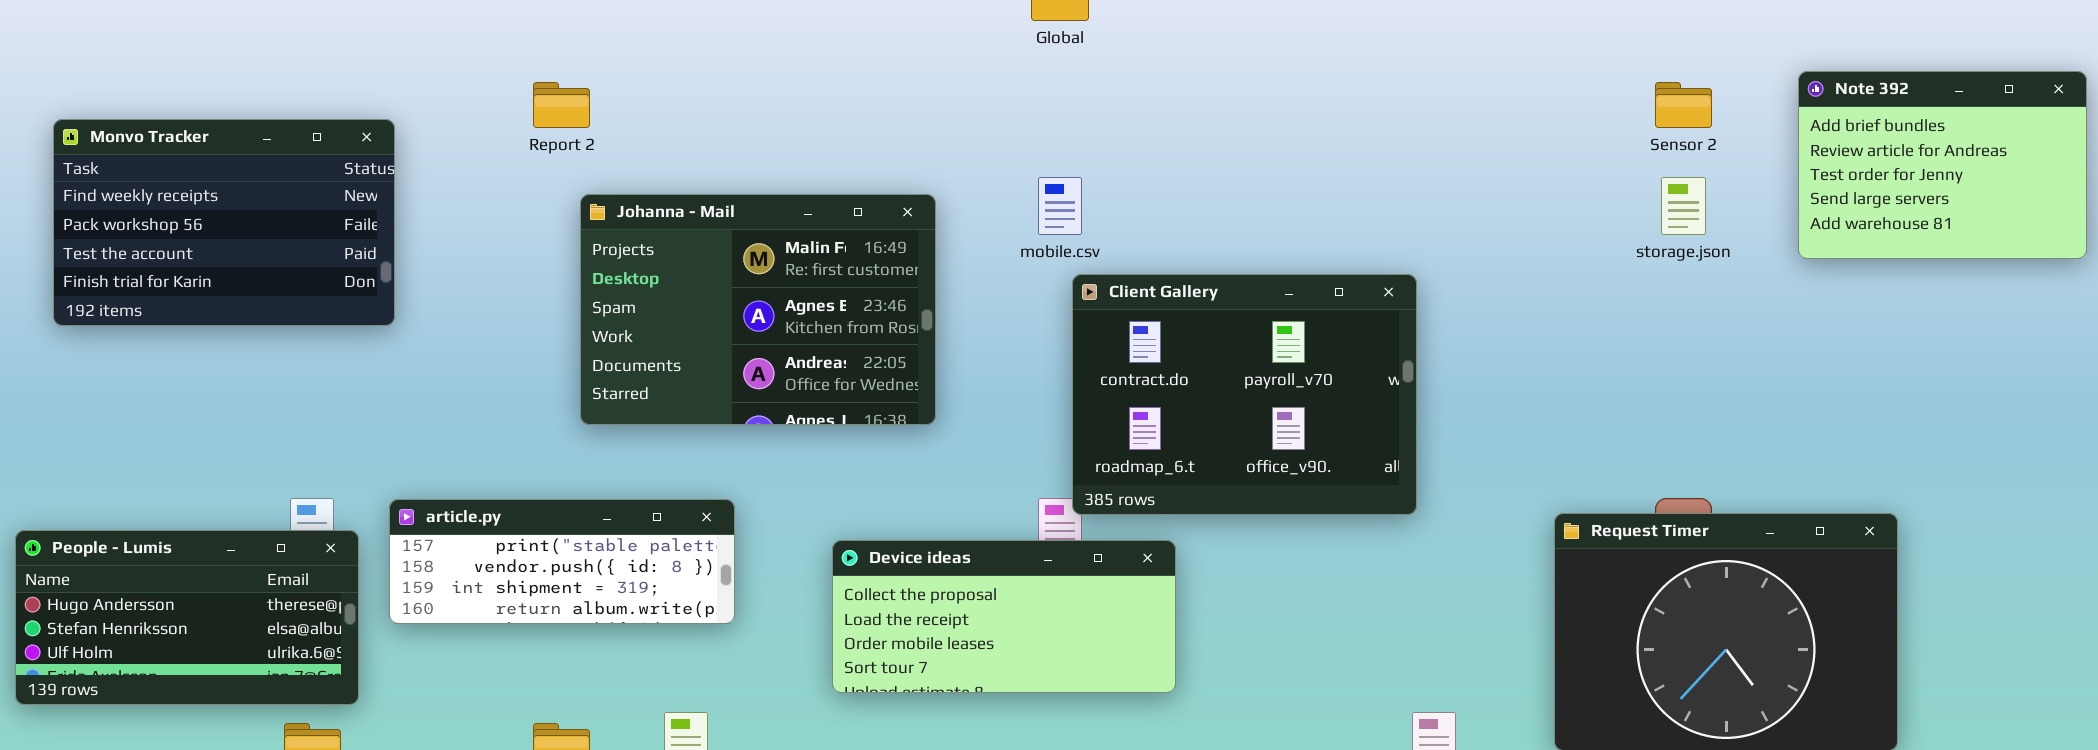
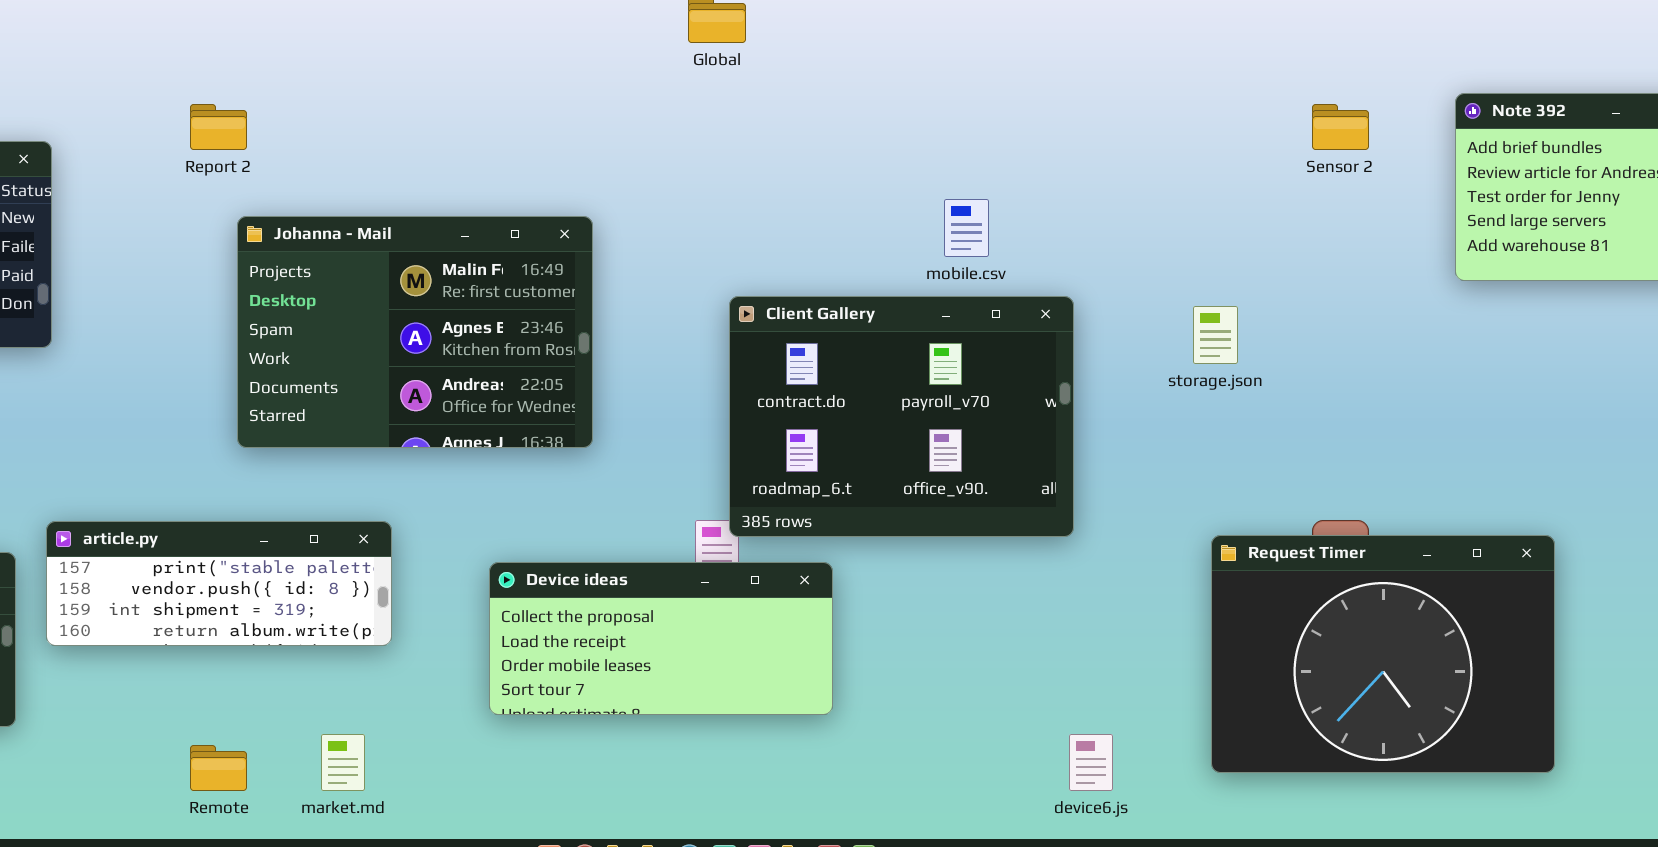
mobile.csv: [1038,177,1082,235] -> [944,199,989,257], moved
storage.json: [1661,177,1706,235] -> [1193,306,1238,364], moved

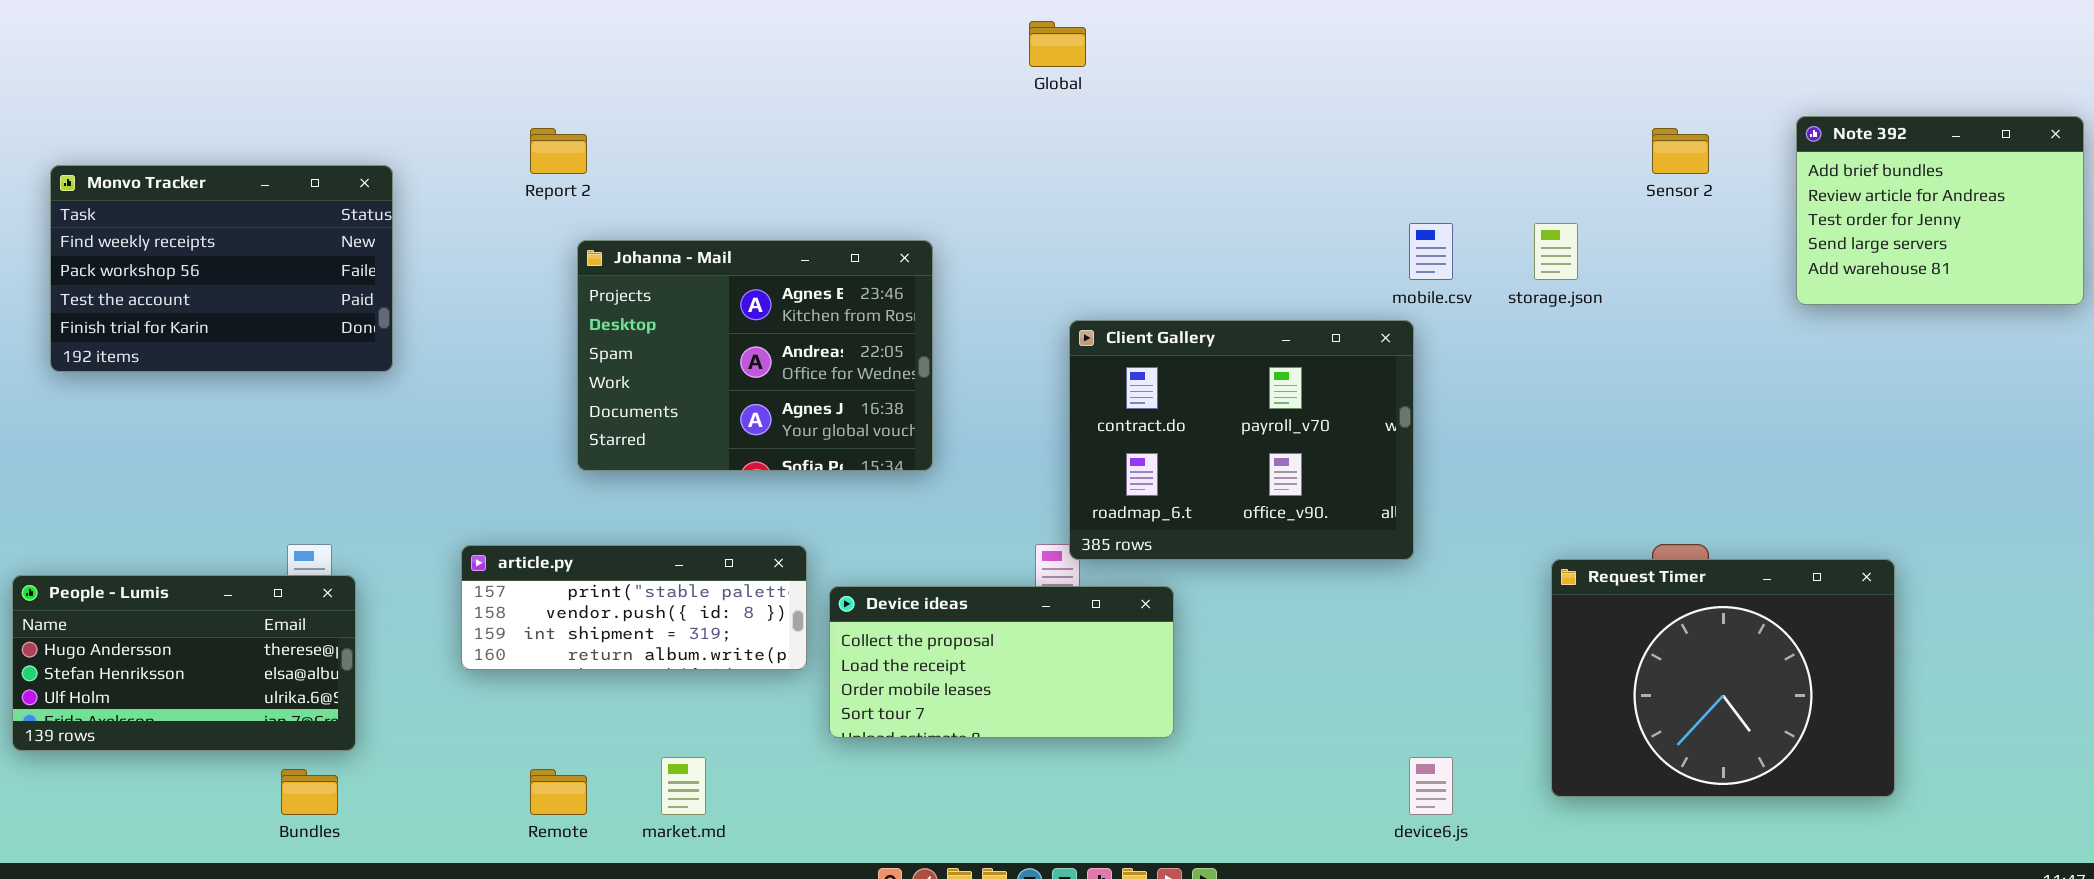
mobile.csv: [944,199,989,257] -> [1409,223,1453,280], moved
Johanna - Mail: [237,216,593,448] -> [577,240,933,471], scrolled down 1 row
storage.json: [1193,306,1238,364] -> [1534,223,1578,280], moved
article.py: [46,521,392,646] -> [461,545,807,670], moved

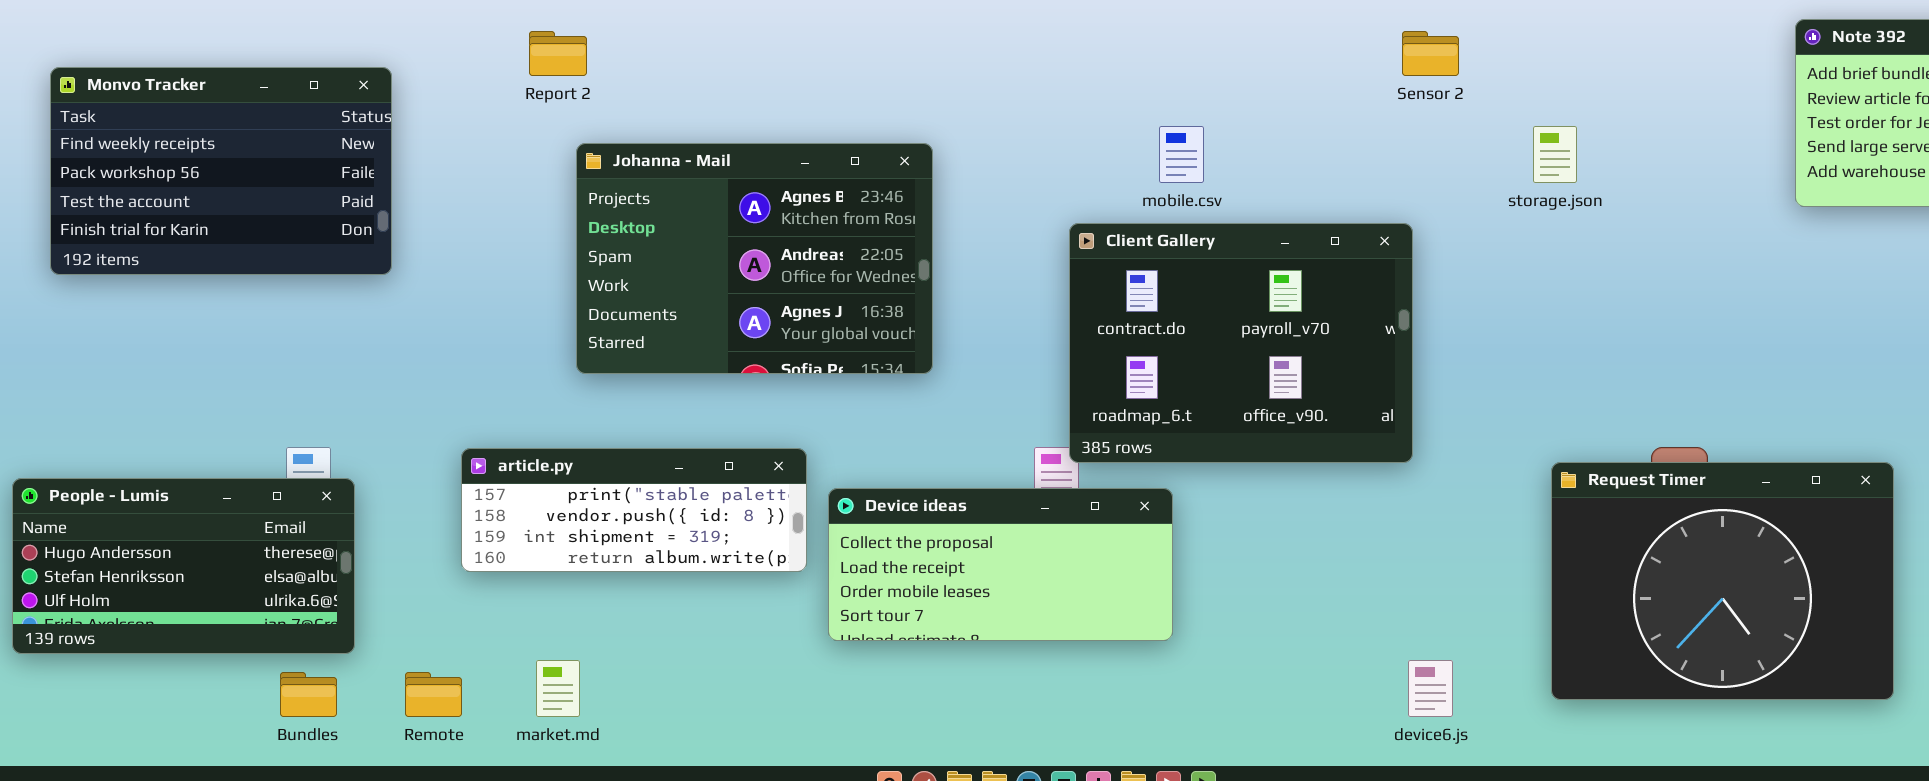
Sensor 2: [1652,128,1709,174] -> [1402,31,1459,76], moved
mobile.csv: [1409,223,1453,280] -> [1159,126,1204,183], moved
market.md: [661,757,706,815] -> [536,660,580,717], moved
Remote: [530,769,587,815] -> [405,672,462,717], moved

